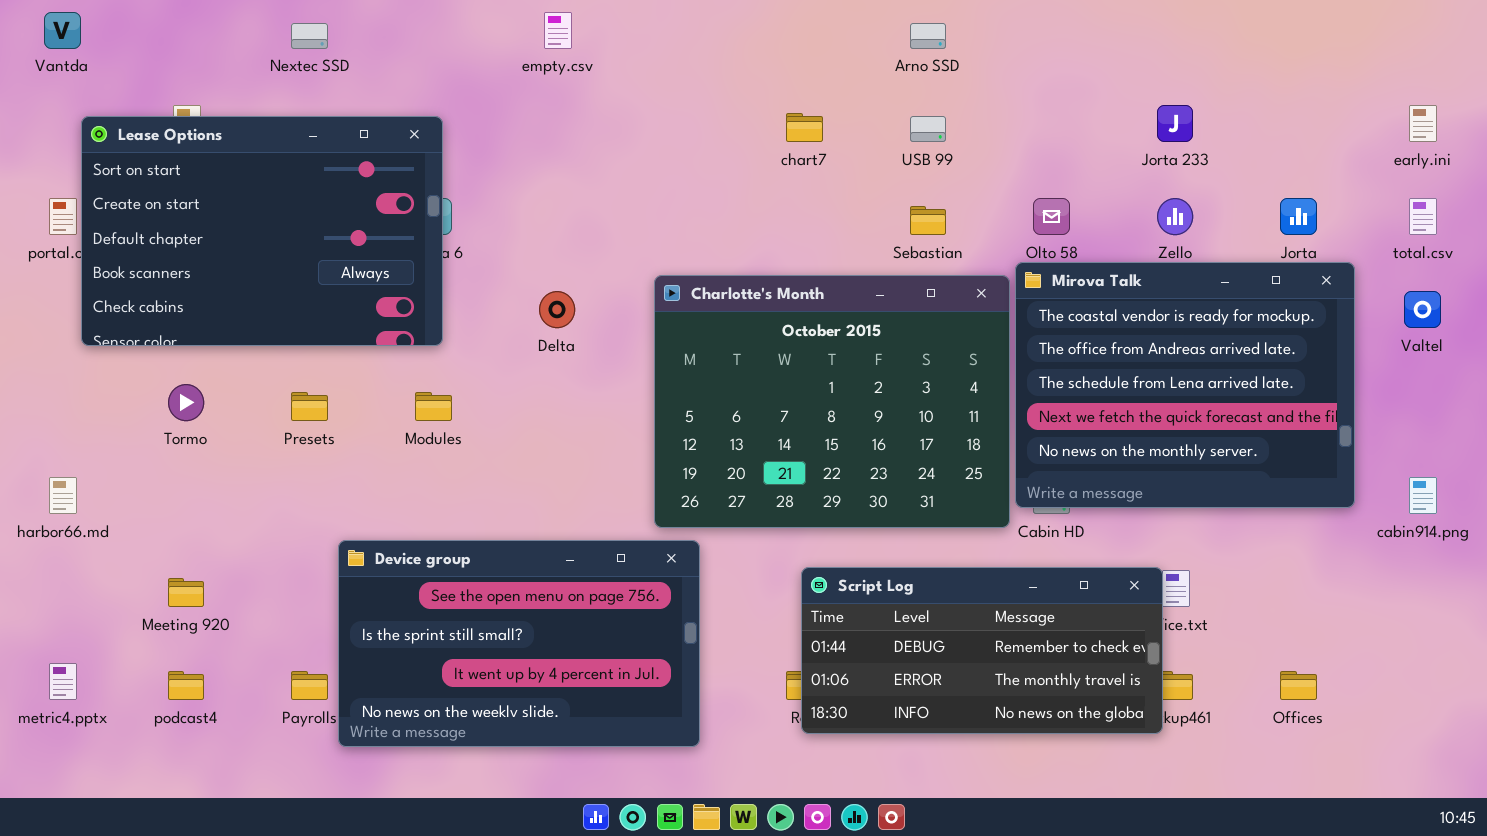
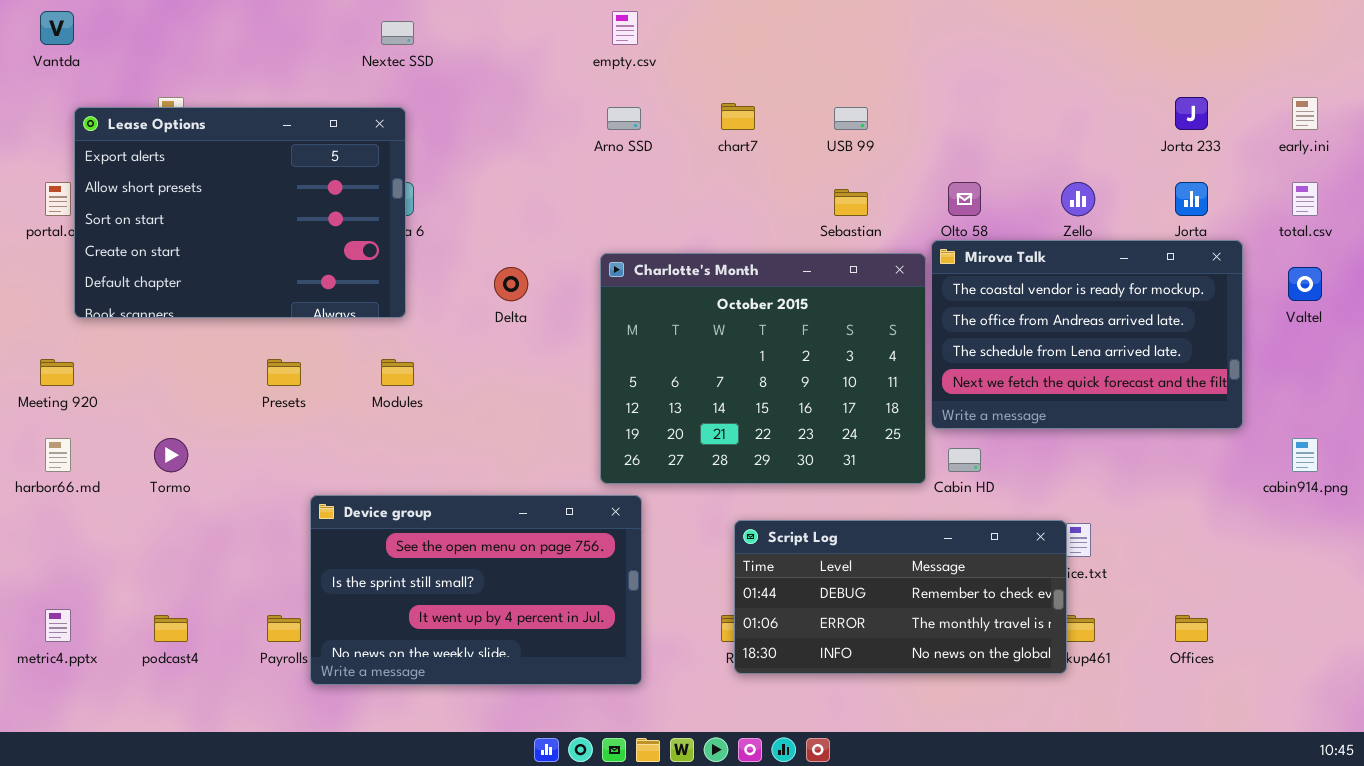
empty.csv: [544,12,572,49] -> [612,11,638,45], moved
Nextec SSD: [291,23,328,49] -> [381,21,414,45], moved
Arno SSD: [910,23,946,49] -> [607,107,641,130], moved
Jorta 233: [1157,105,1193,142] -> [1175,97,1208,130], moved
Lease Options: [81,116,443,346] -> [74,107,406,318], scrolled up 2 rows
Mirova Talk: [1015,262,1355,508] -> [931,240,1243,429], resized
Tormo: [168,384,204,421] -> [154,438,188,472], moved
Meeting 920: [168,578,204,607] -> [40,359,74,386], moved

